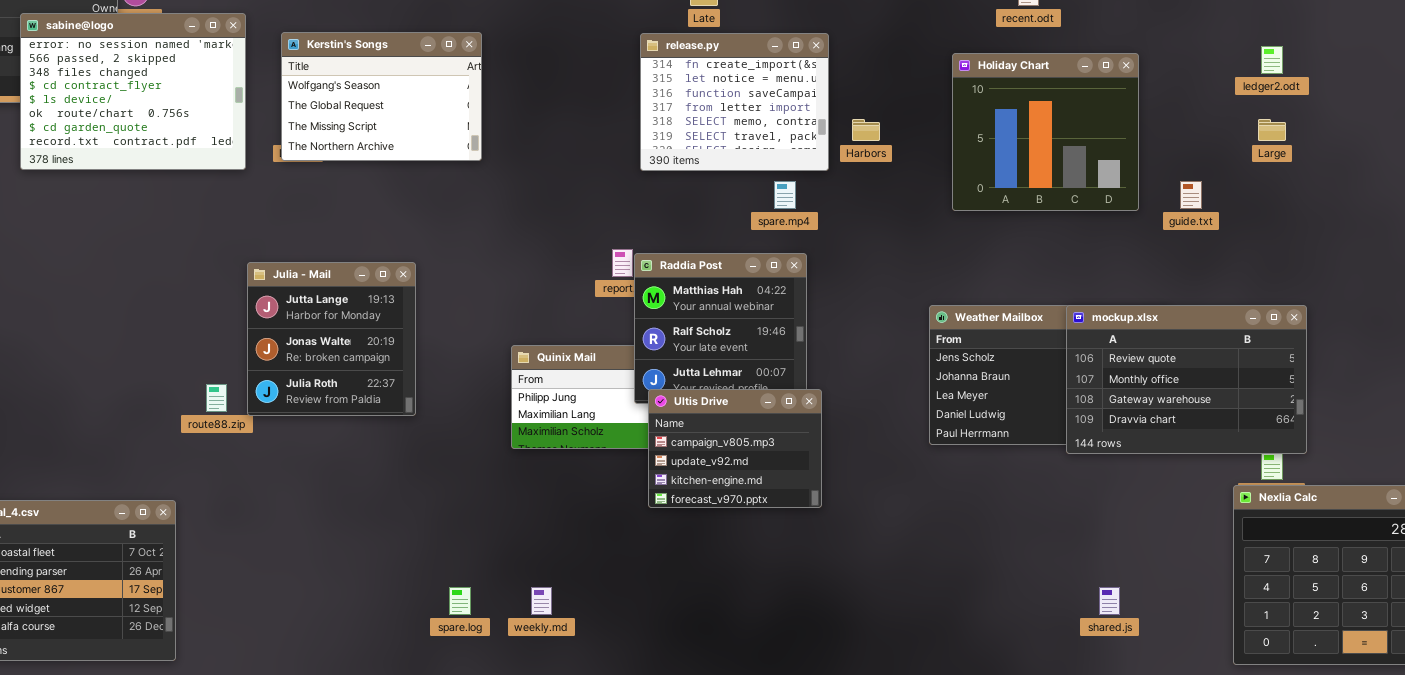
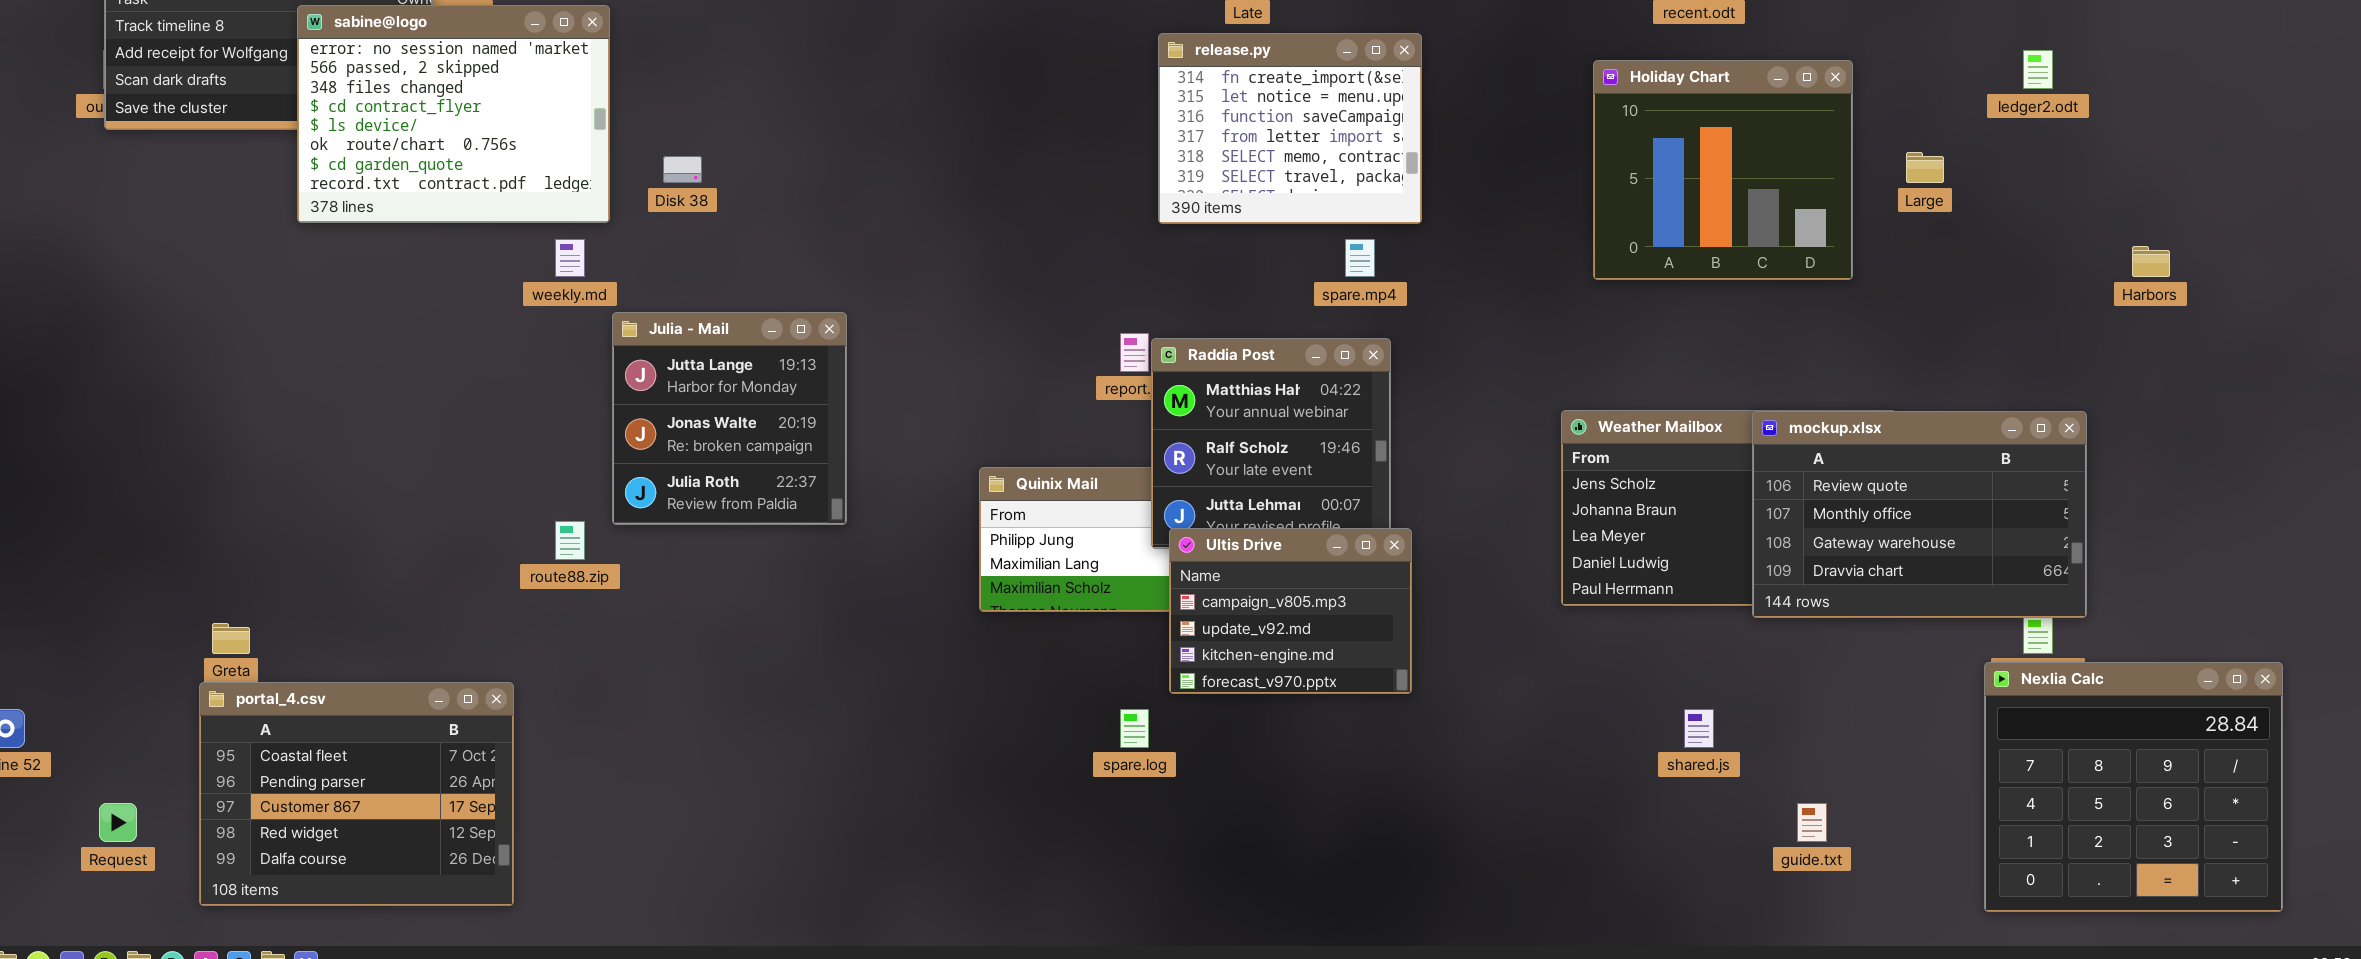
Kerstin's Songs: [281,32,482,161] -> none, closed
Harbors: [852,119,880,141] -> [2132,246,2170,277], moved
Large: [1258,119,1286,141] -> [1906,152,1944,183], moved
guide.txt: [1180,181,1202,209] -> [1797,803,1827,842], moved
Julia - Mail: [247,262,416,416] -> [612,312,847,525], moved
spare.log: [449,587,471,615] -> [1120,709,1149,748], moved
weekly.md: [531,587,552,615] -> [555,239,585,277], moved
shared.js: [1099,587,1120,615] -> [1684,709,1714,748], moved

